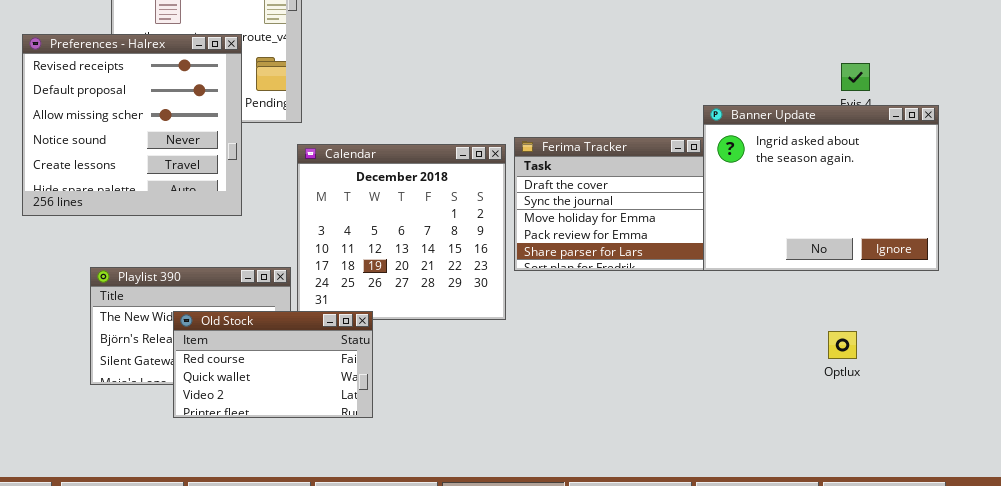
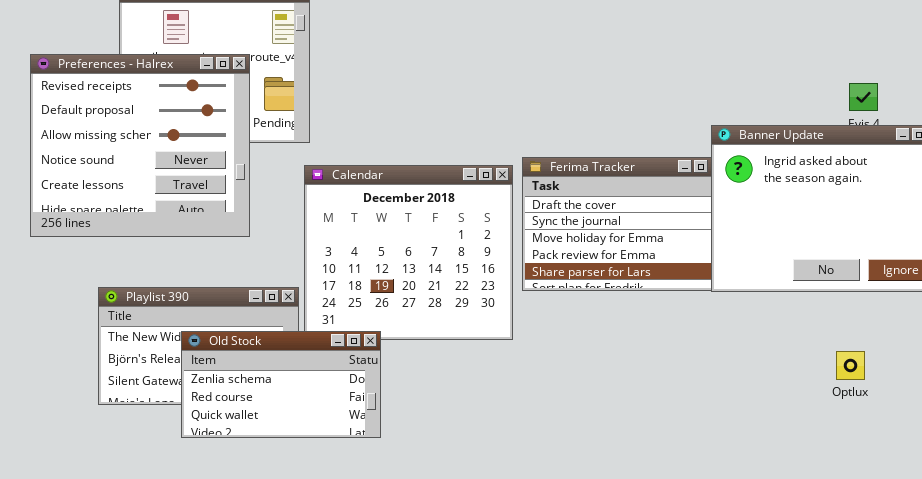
Old Stock: [173,311,373,418] -> [181,331,381,438], scrolled up 1 row

